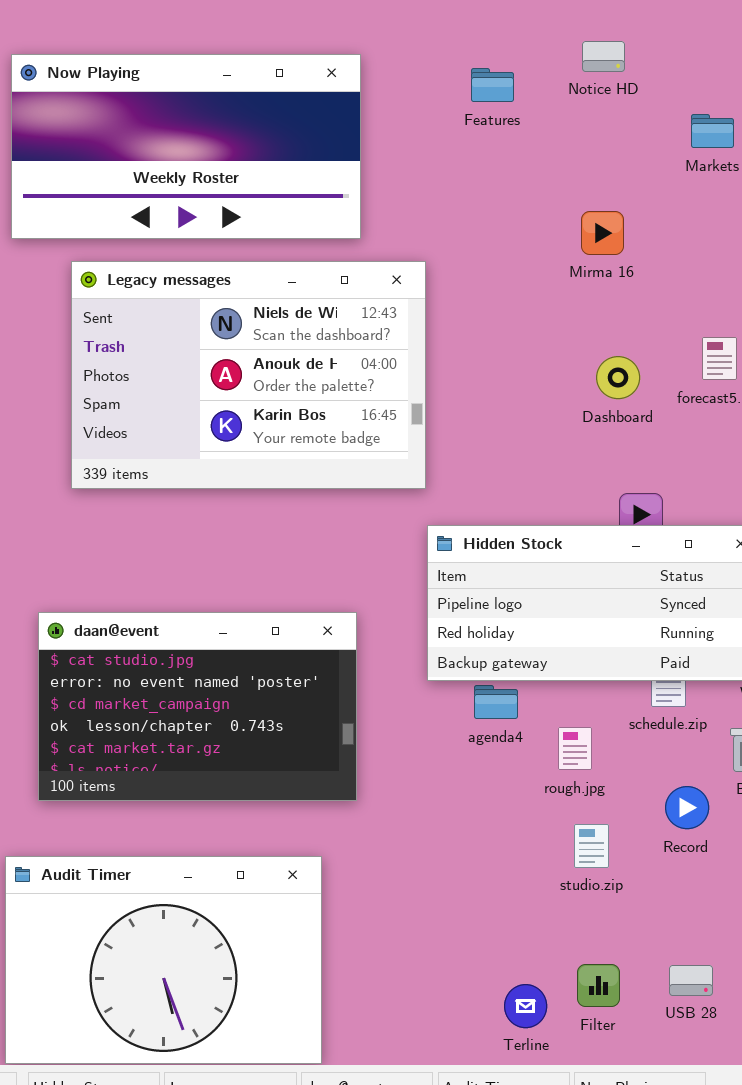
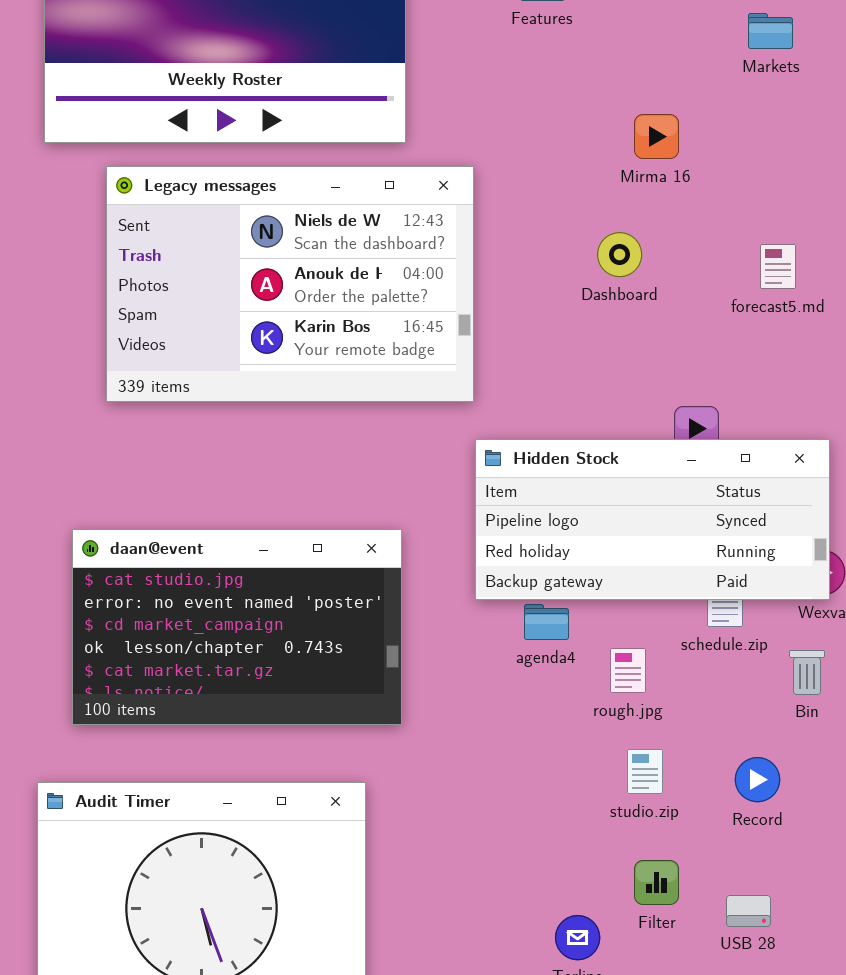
Dashboard: [596,356,640,399] -> [597,232,642,277], moved
Record: [665,786,709,829] -> [735,757,780,802], moved
Filter: [577,964,620,1007] -> [634,860,679,905], moved

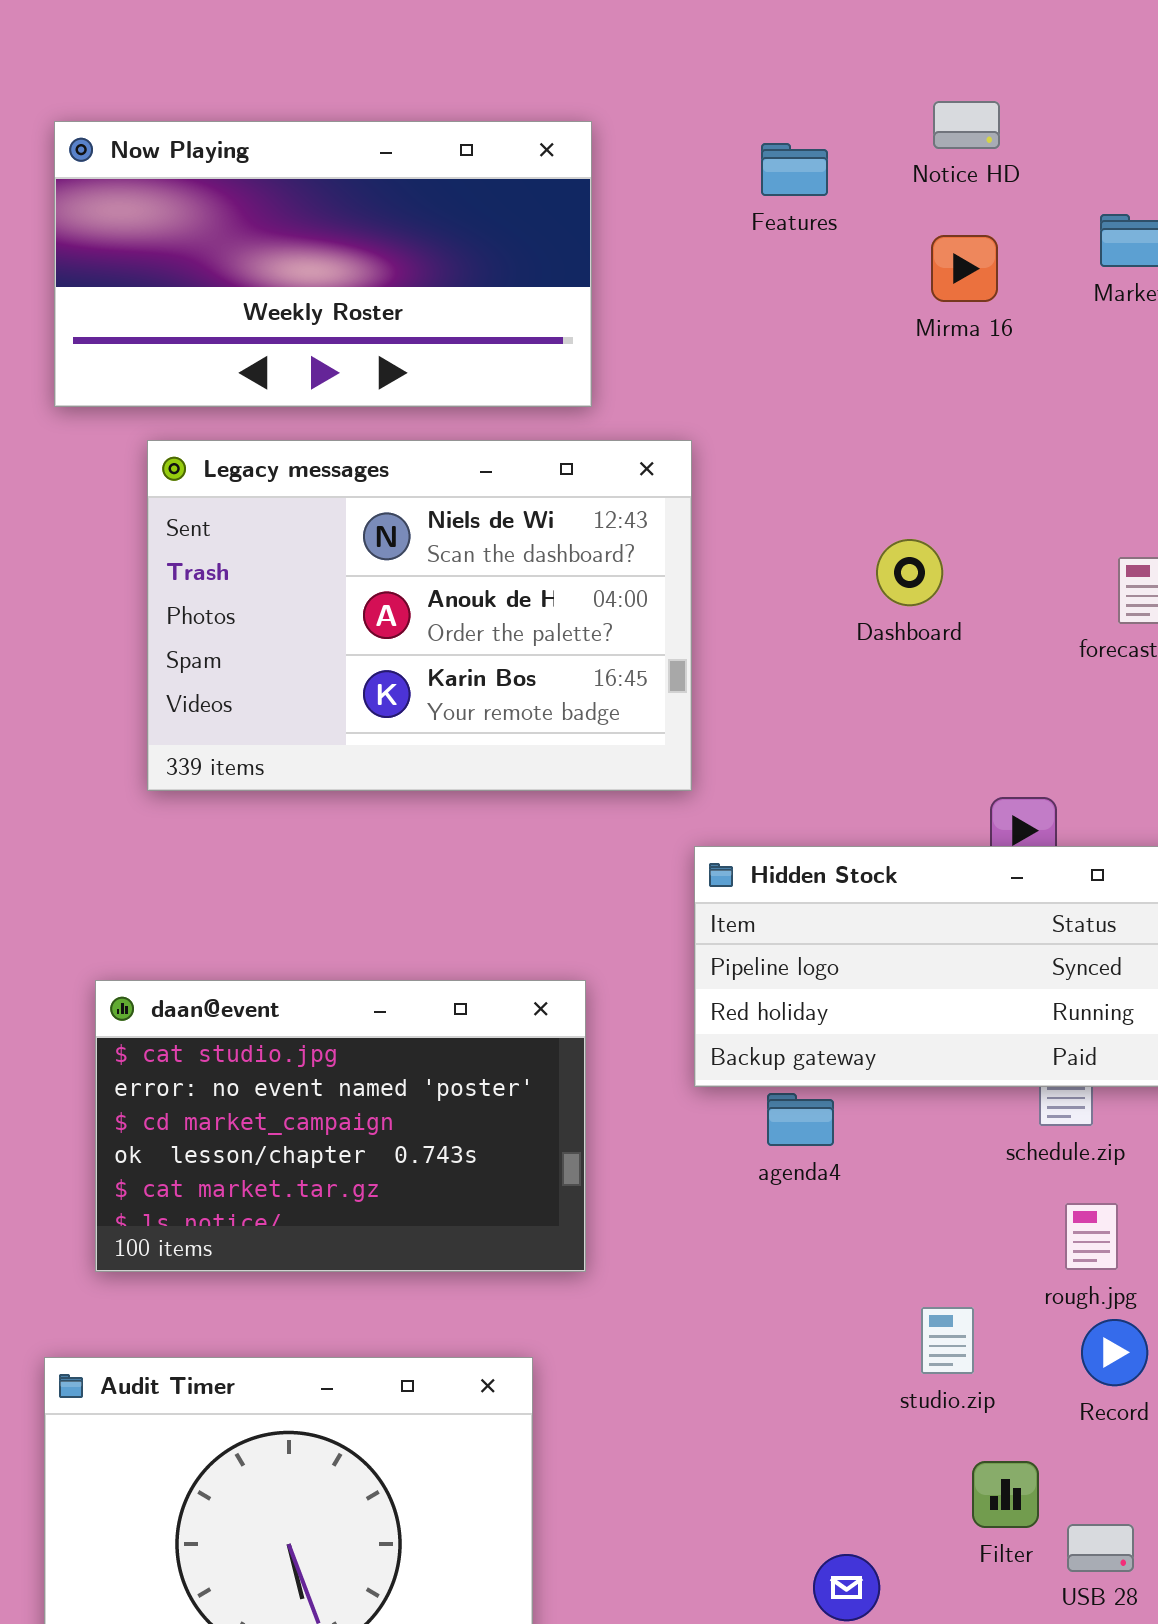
Mirma 16: [634,114,679,159] -> [931,235,998,302], moved
rough.jpg: [610,648,646,693] -> [1065,1203,1118,1270], moved
Filter: [634,860,679,905] -> [972,1461,1039,1528], moved

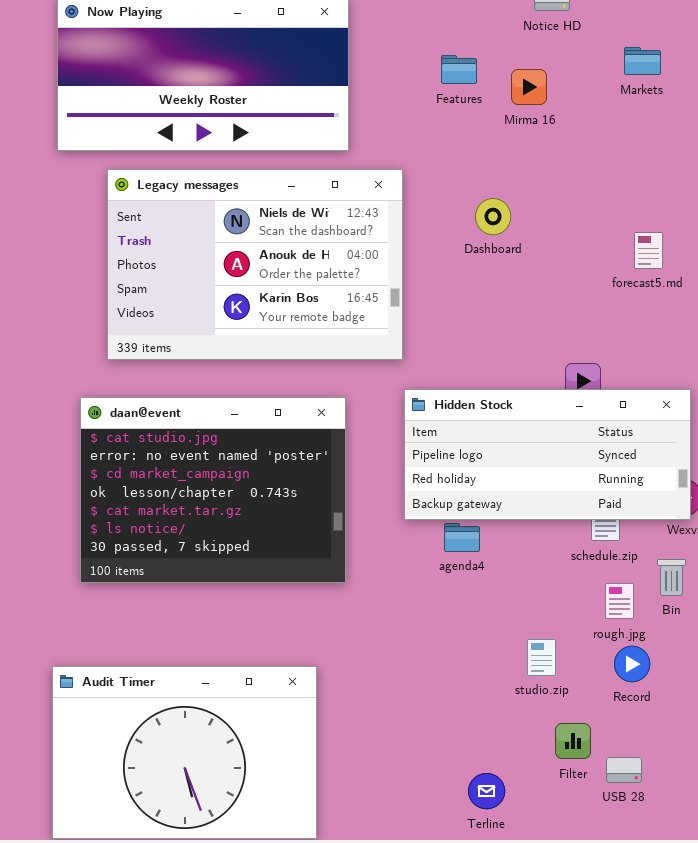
Features: [761,143,828,196] -> [441,55,477,84], moved
Mirma 16: [931,235,998,302] -> [511,69,547,105], moved
Dashboard: [876,539,943,606] -> [475,198,511,235], moved
daan@event: [95,980,586,1272] -> [80,397,346,583], moved, resized

